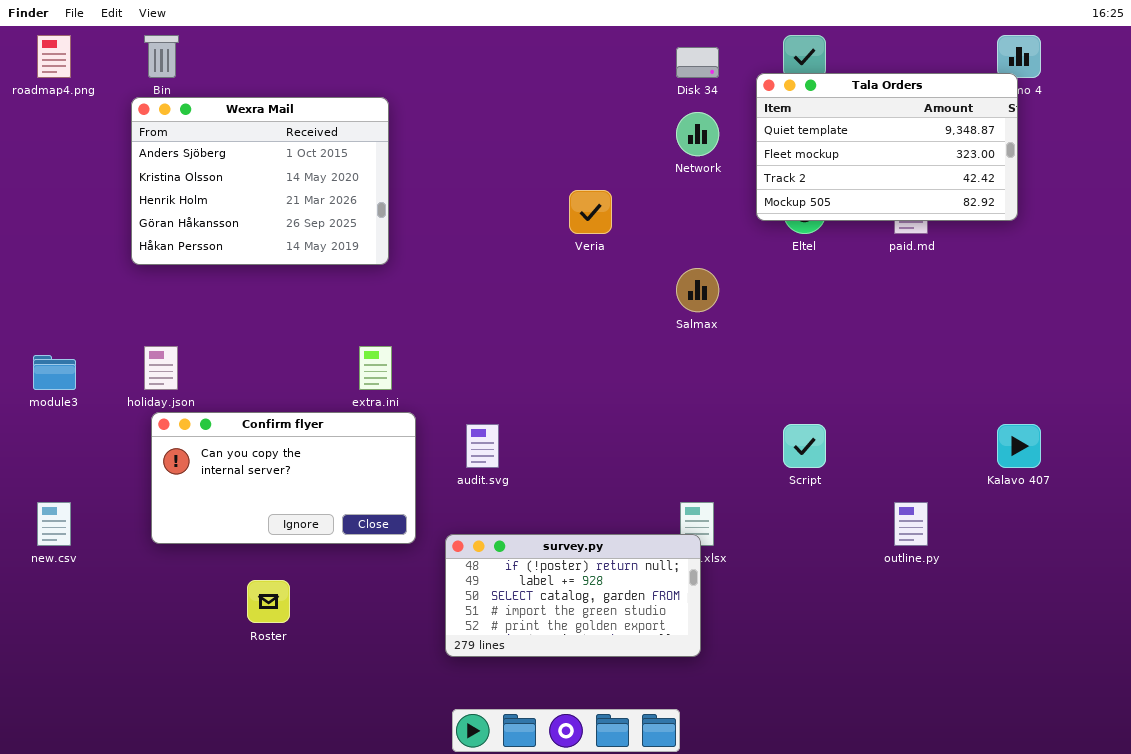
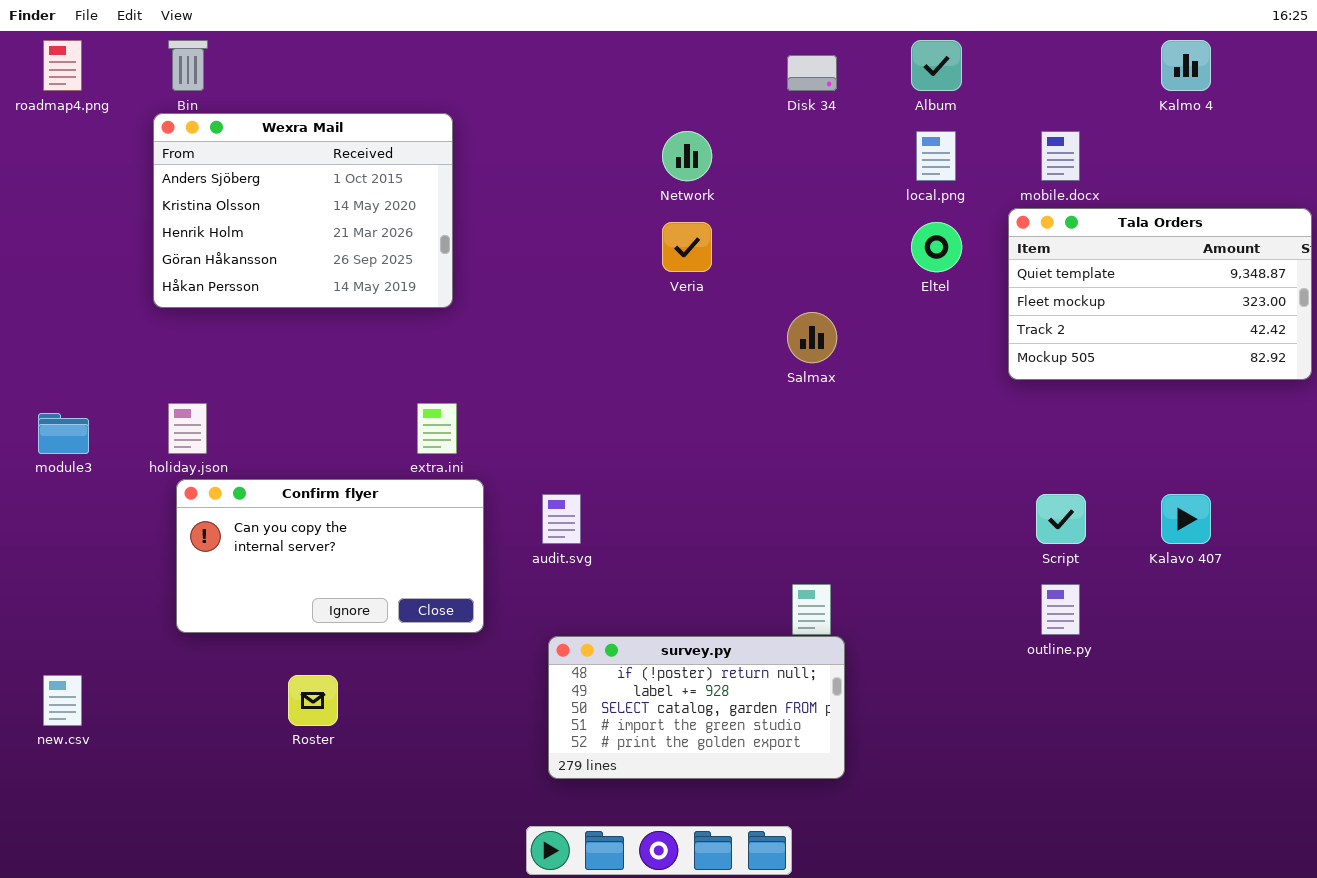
Tala Orders: [756,73,1018,221] -> [1008,208,1312,380], moved
Network: [676,112,719,156] -> [662,131,712,181], moved
Script: [783,424,826,468] -> [1036,494,1086,544], moved
new.csv: [37,502,71,546] -> [43,675,82,726], moved
survey.py: [445,534,701,657] -> [548,636,845,779], moved

